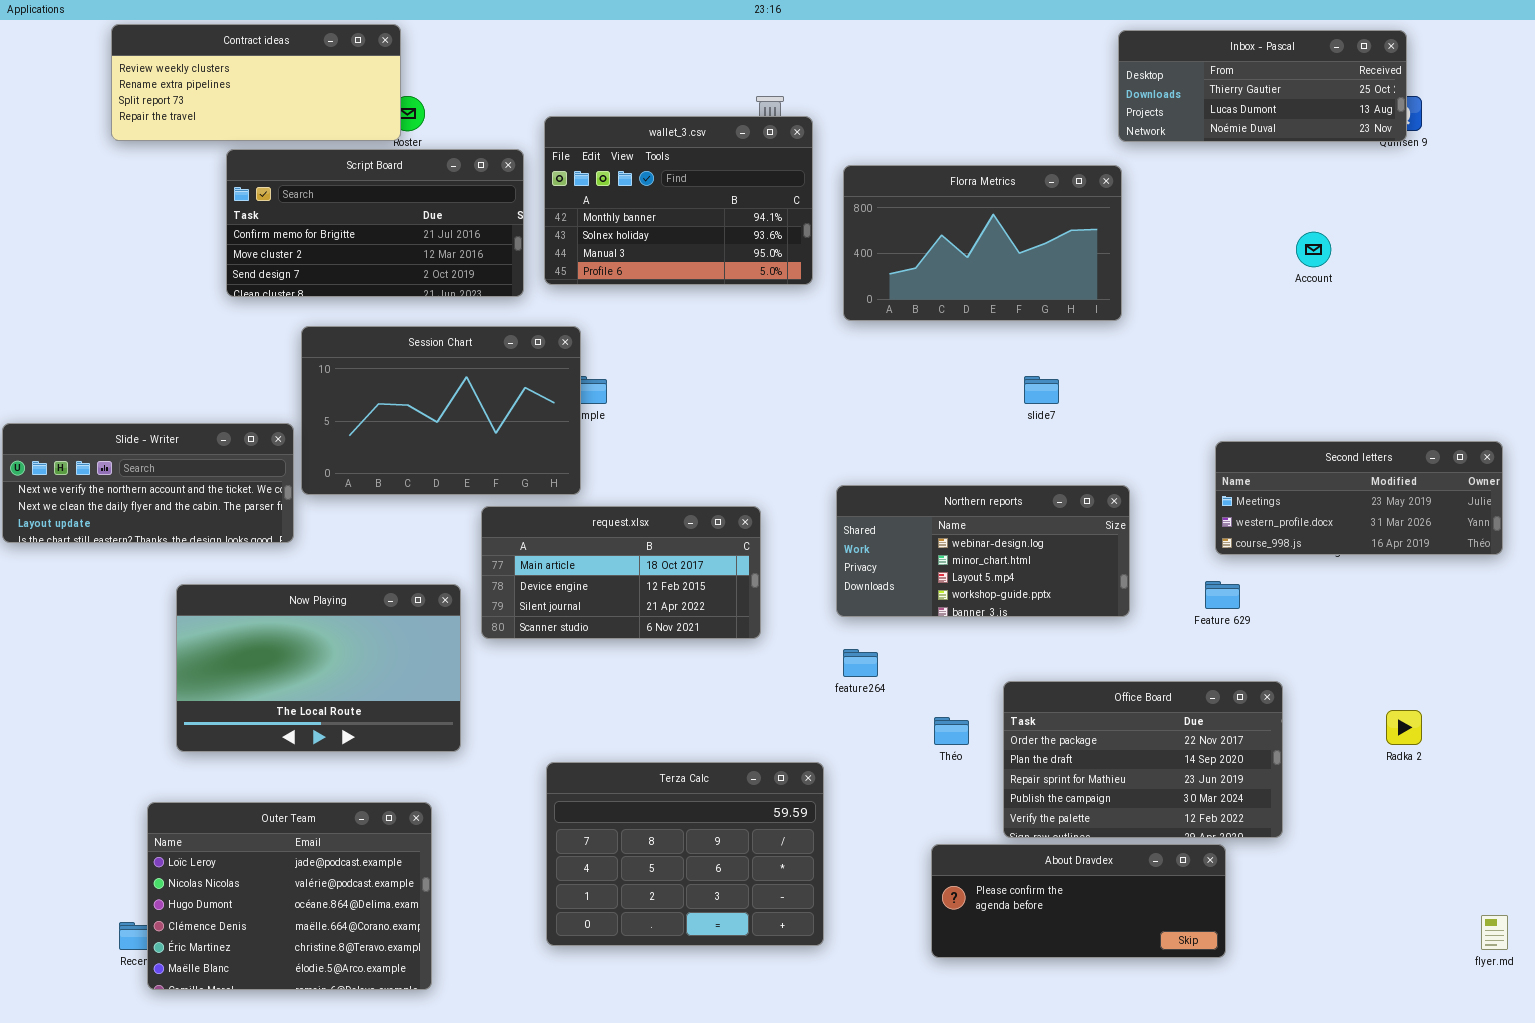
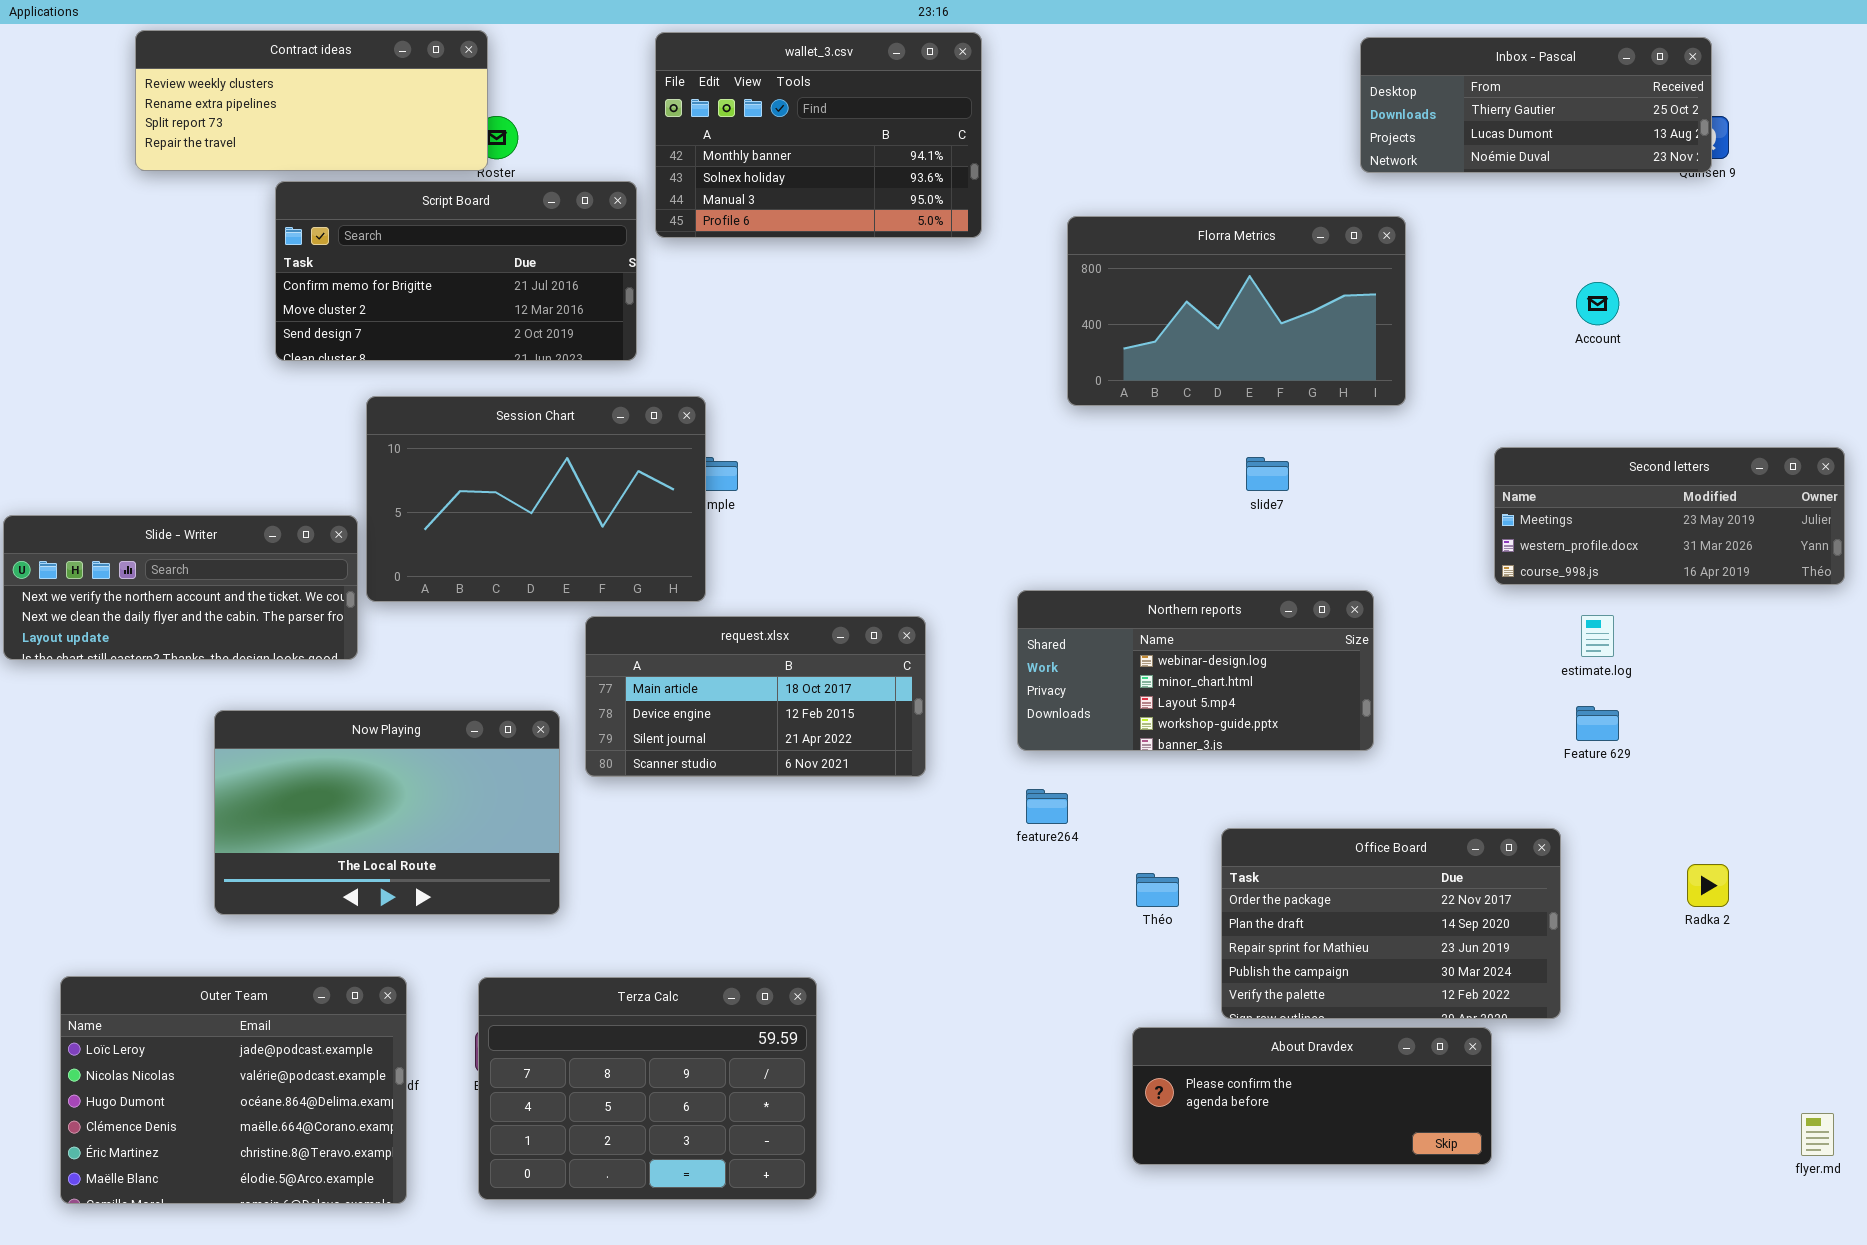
wallet_3.csv: [544,116,813,285] -> [655,32,982,238], moved
Florra Metrics: [843,165,1122,321] -> [1067,216,1406,406], moved
Second letters: [1215,441,1503,555] -> [1494,447,1845,585], moved
Feature 629: [1205,581,1240,609] -> [1576,706,1619,741], moved
Terza Calc: [546,762,824,946] -> [478,977,817,1200], moved
Outer Team: [147,802,432,990] -> [60,976,407,1204], moved

